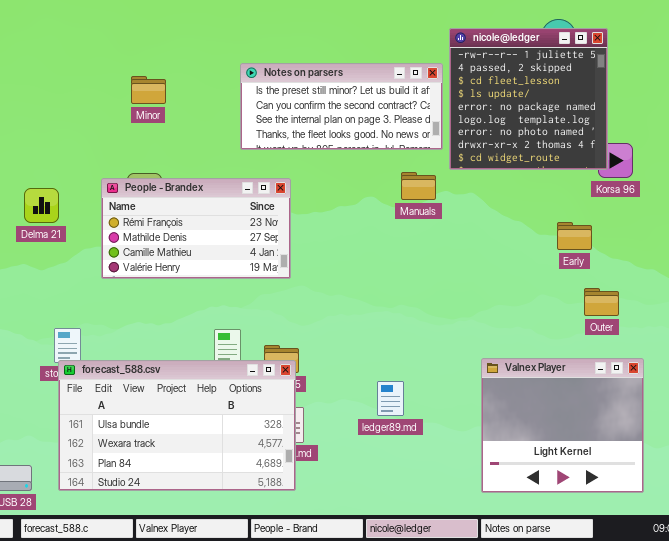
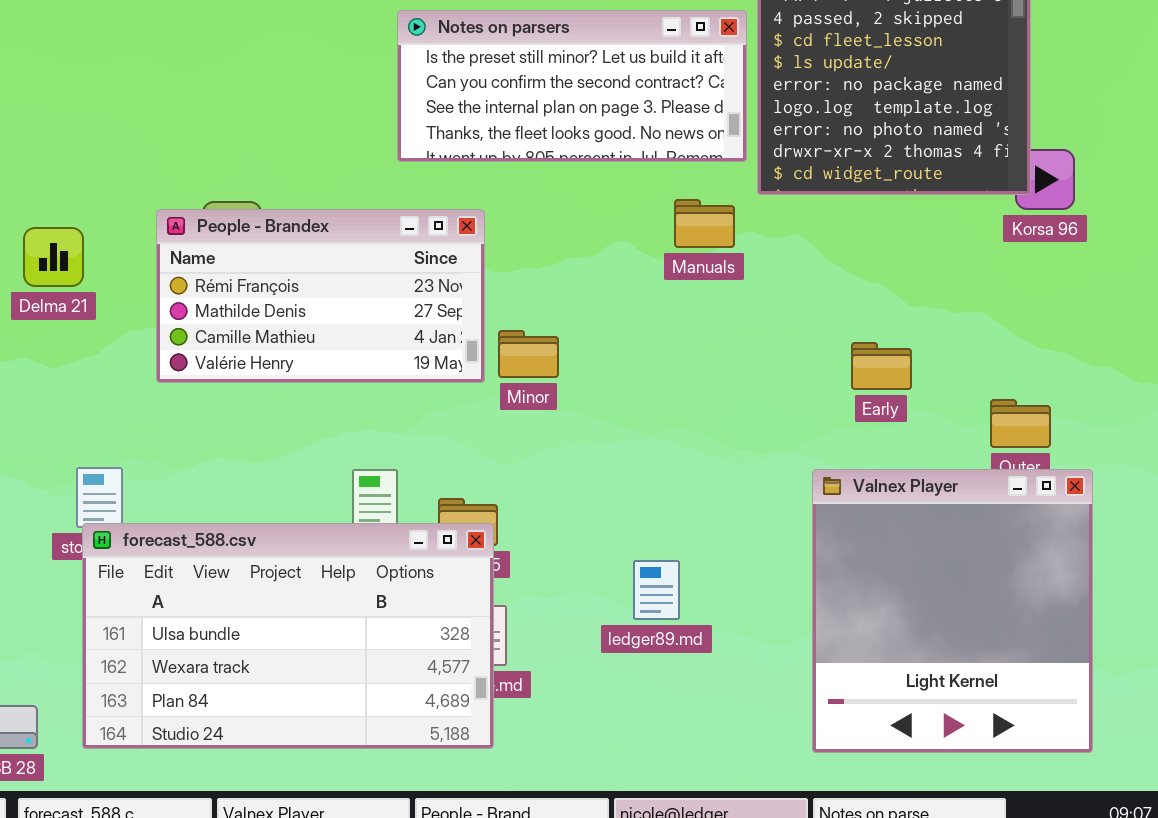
Minor: [131,76,166,104] -> [498,330,559,378], moved
Early: [557,222,592,250] -> [851,342,912,390], moved
Valnex Player: [481,358,644,493] -> [812,469,1093,753], resized

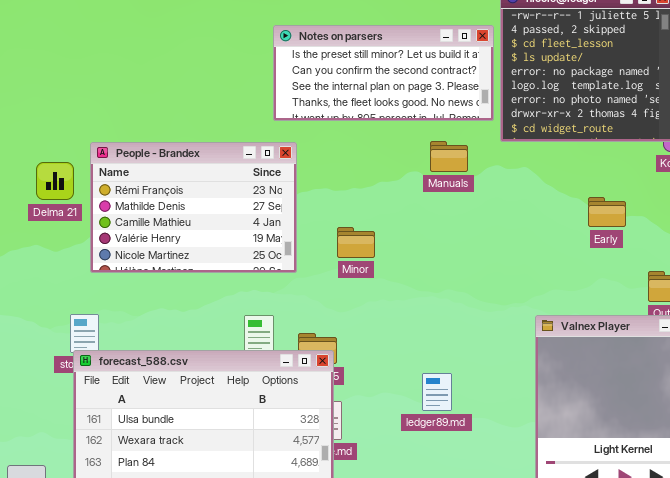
Manuals: [674,199,735,248] -> [430,141,468,172], moved
People - Brandex: [156,209,485,383] -> [90,142,297,273], moved, resized
Early: [851,342,912,390] -> [588,197,626,227], moved

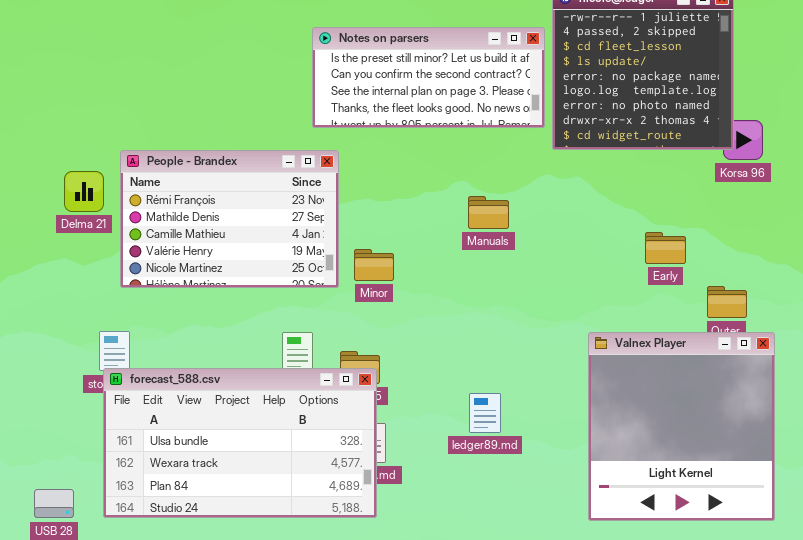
Manuals: [430,141,468,172] -> [468,196,509,229], moved
Early: [588,197,626,227] -> [645,232,686,264], moved
Minor: [337,227,375,258] -> [354,249,394,281], moved

